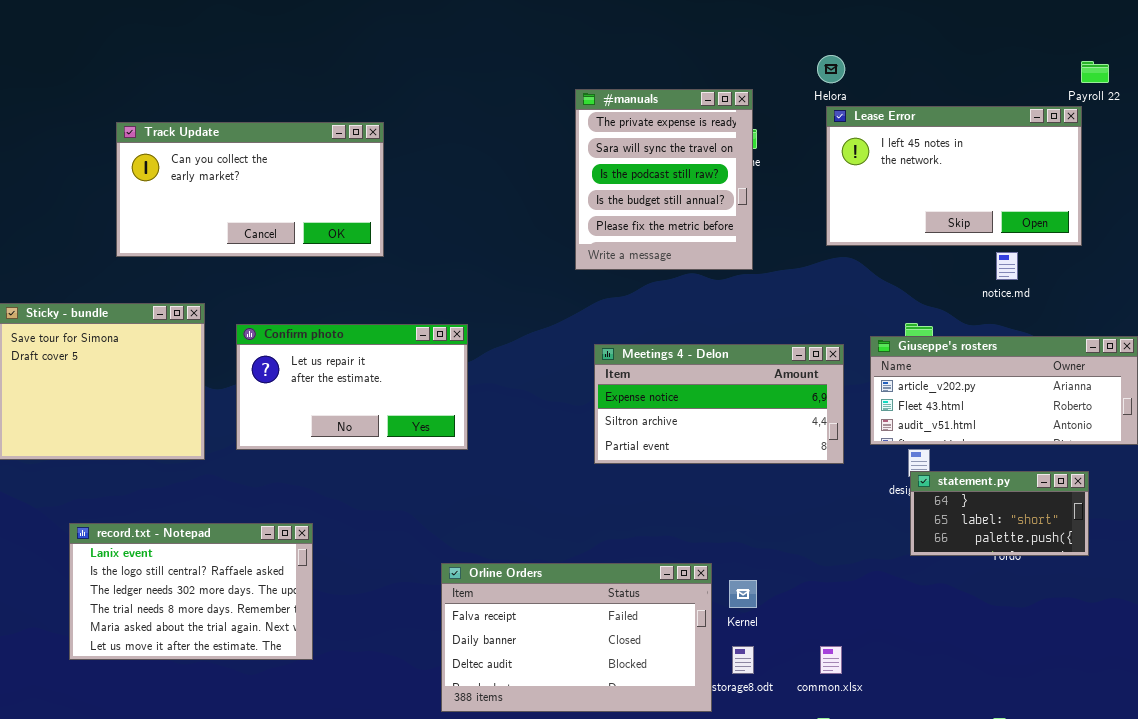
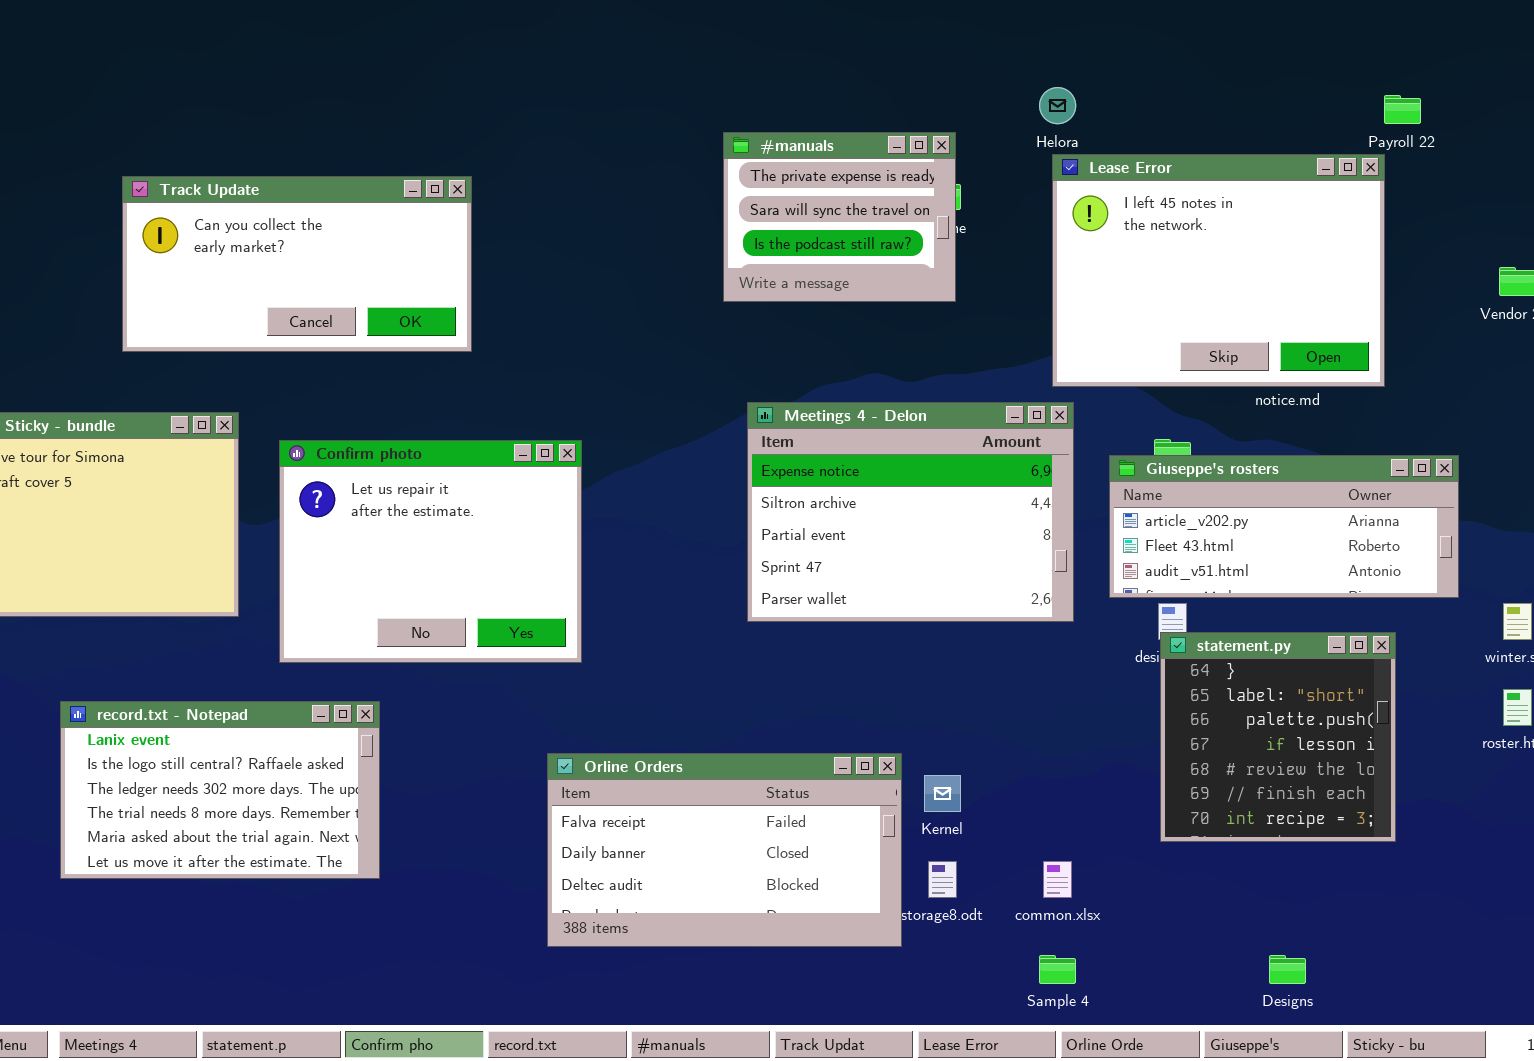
#manuals: [575,89,753,270] -> [723,132,956,302], resized
Lease Error: [826,106,1082,246] -> [1052,154,1385,387], resized
Confirm photo: [236,324,468,450] -> [279,440,582,663], resized
Meetings 4 - Delon: [594,344,844,464] -> [747,402,1074,622], resized
statement.py: [910,471,1089,556] -> [1160,632,1396,842], resized

